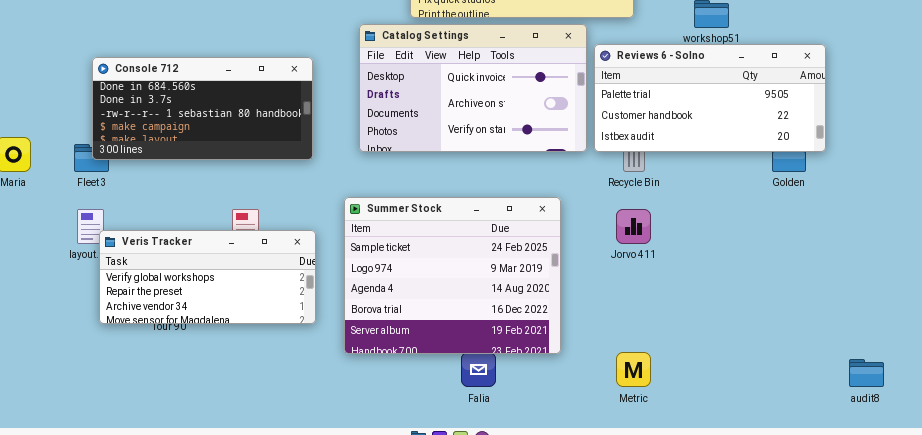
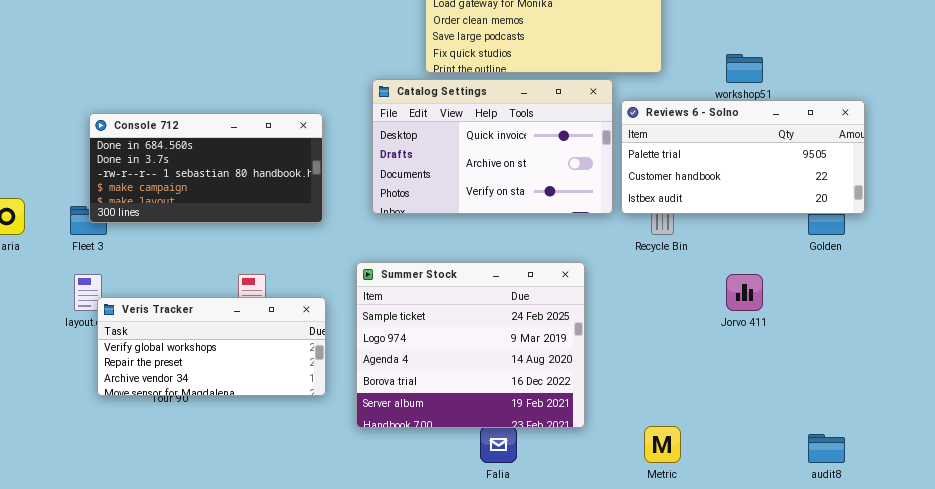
Jorvo 411: [616,209,651,244] -> [726,274,763,311], moved
audit8: [849,359,884,387] -> [808,434,845,463], moved

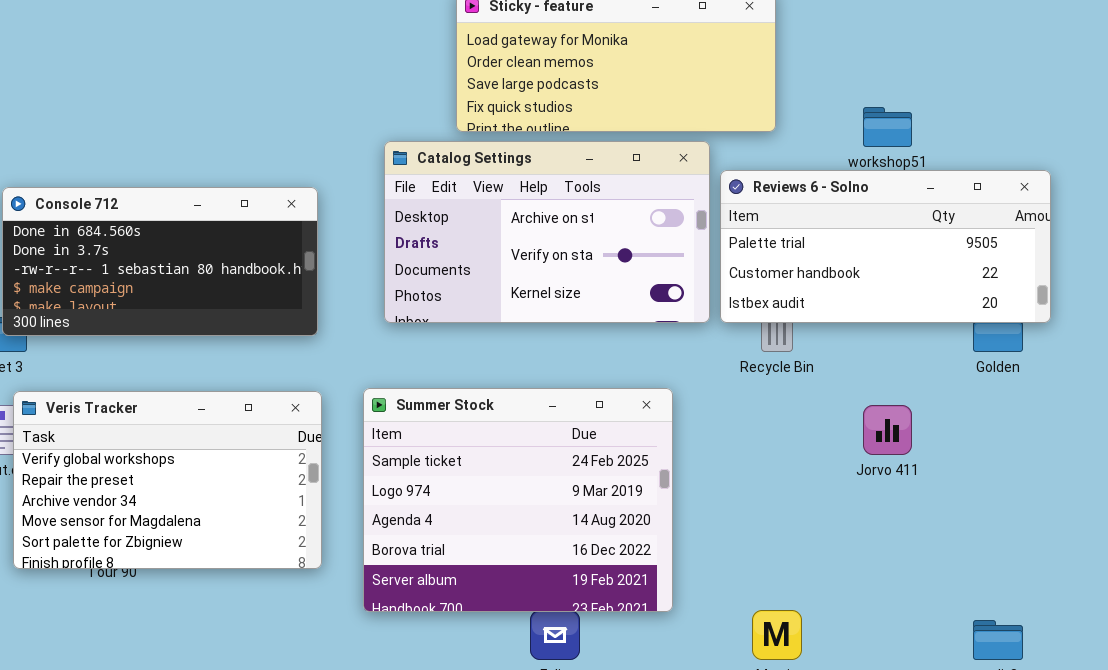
Catalog Settings: [372,79,613,214] -> [384,141,710,323], scrolled down 1 row
Veris Tracker: [97,297,326,396] -> [13,391,322,569], resized

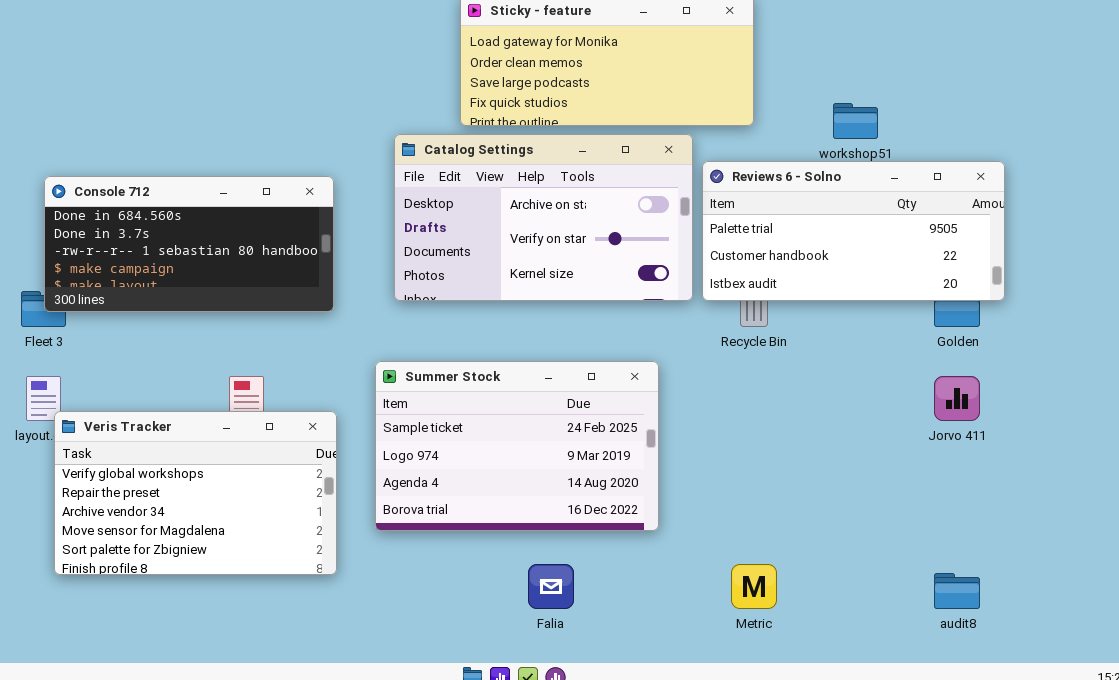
Summer Stock: [363,388,673,612] -> [375,361,659,531], resized
Veris Tracker: [13,391,322,569] -> [54,411,337,575], moved
Jorvo 411: [863,405,912,455] -> [934,376,980,421], moved

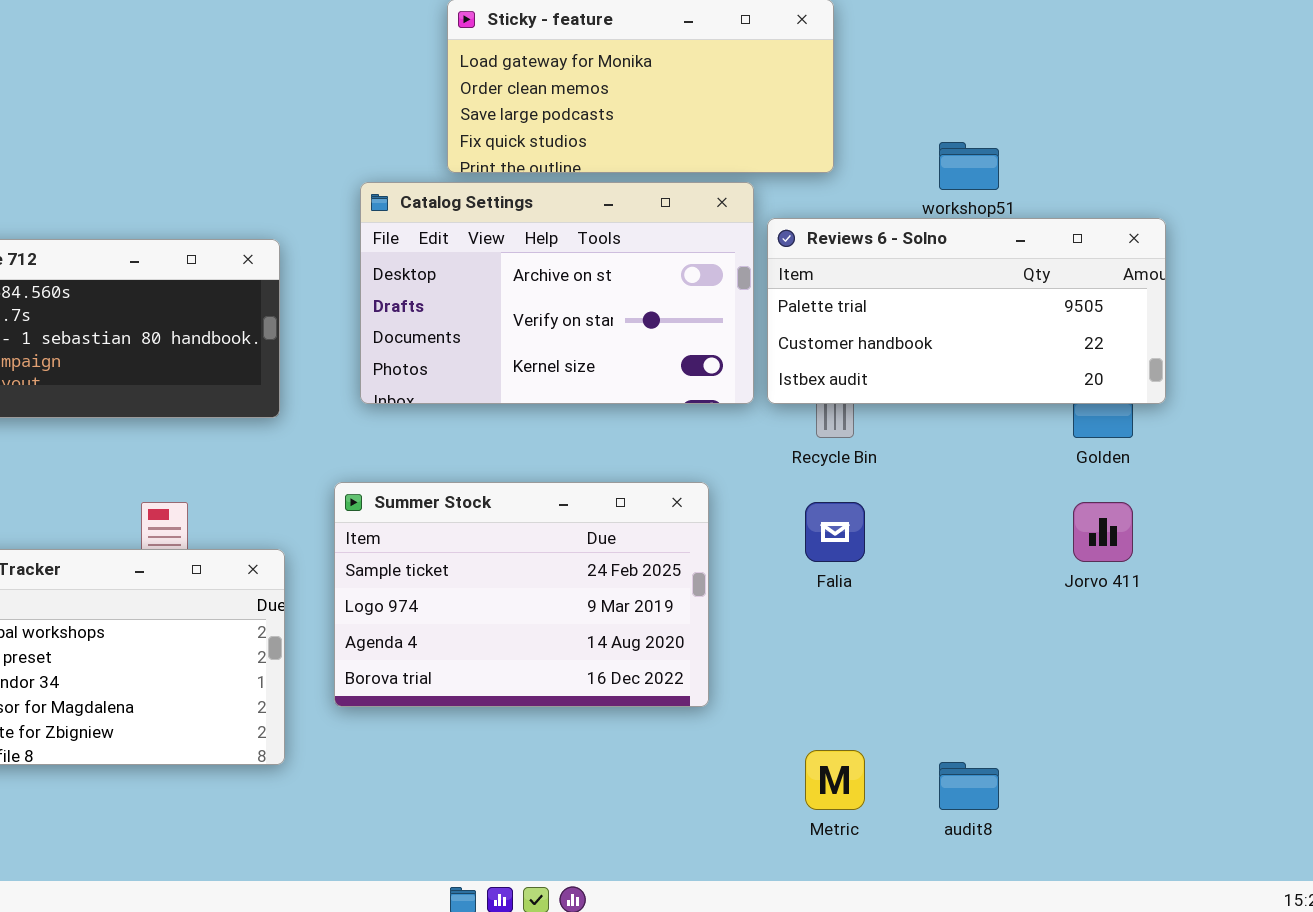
Falia: [528,564,574,609] -> [805,502,865,562], moved
audit8: [934,573,980,609] -> [939,762,999,810], moved

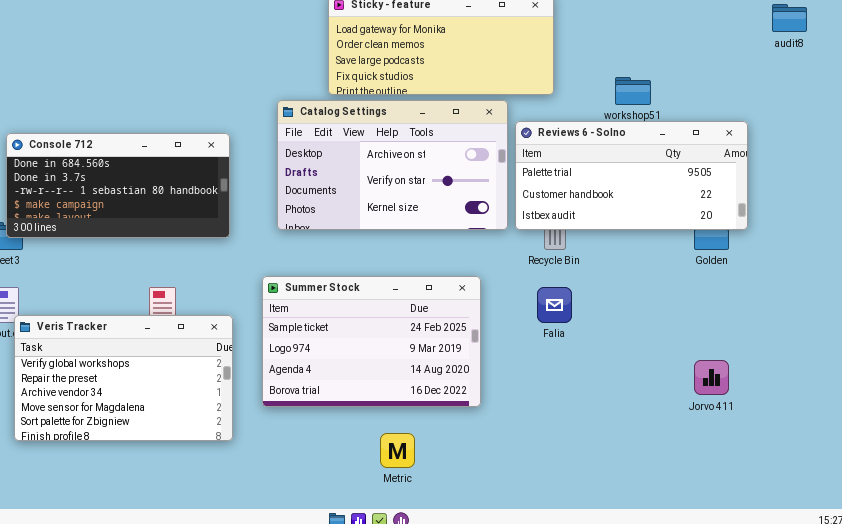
Jorvo 411: [1073,502,1133,562] -> [694,360,729,395], moved
Metric: [805,750,865,810] -> [380,433,415,468], moved
audit8: [939,762,999,810] -> [772,4,807,32], moved

